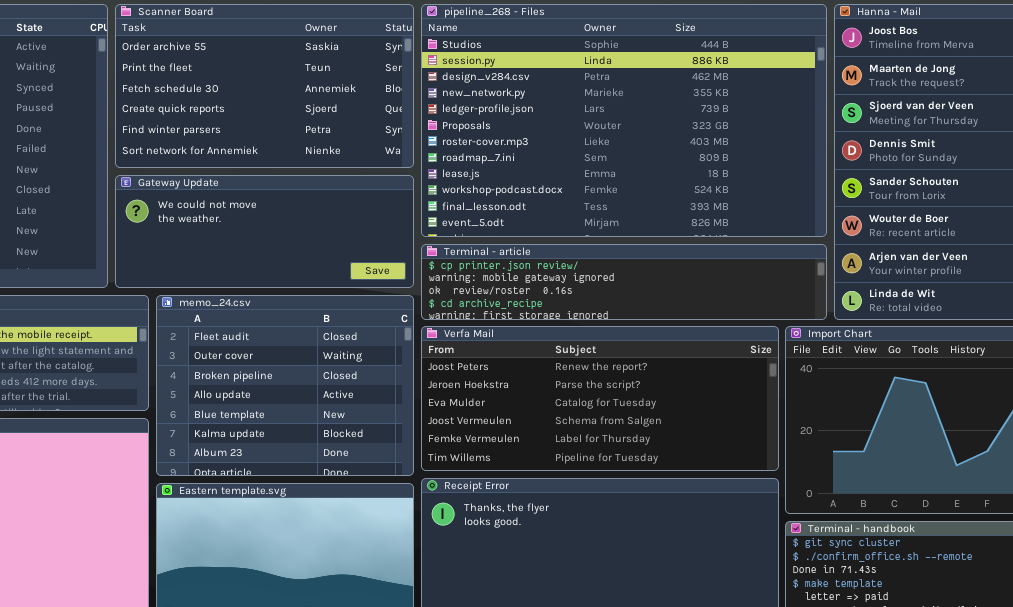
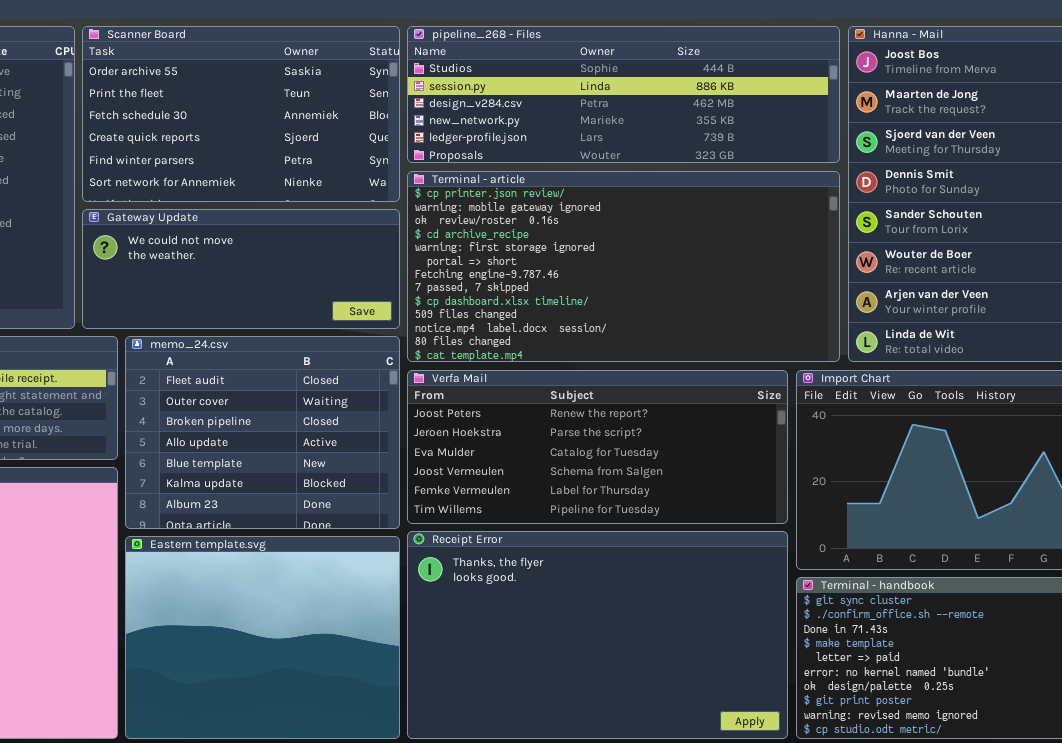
pipeline_268 - Files: [421,4,827,237] -> [407,26,840,163], resized
Terminal - article: [421,244,827,320] -> [407,171,840,362], resized

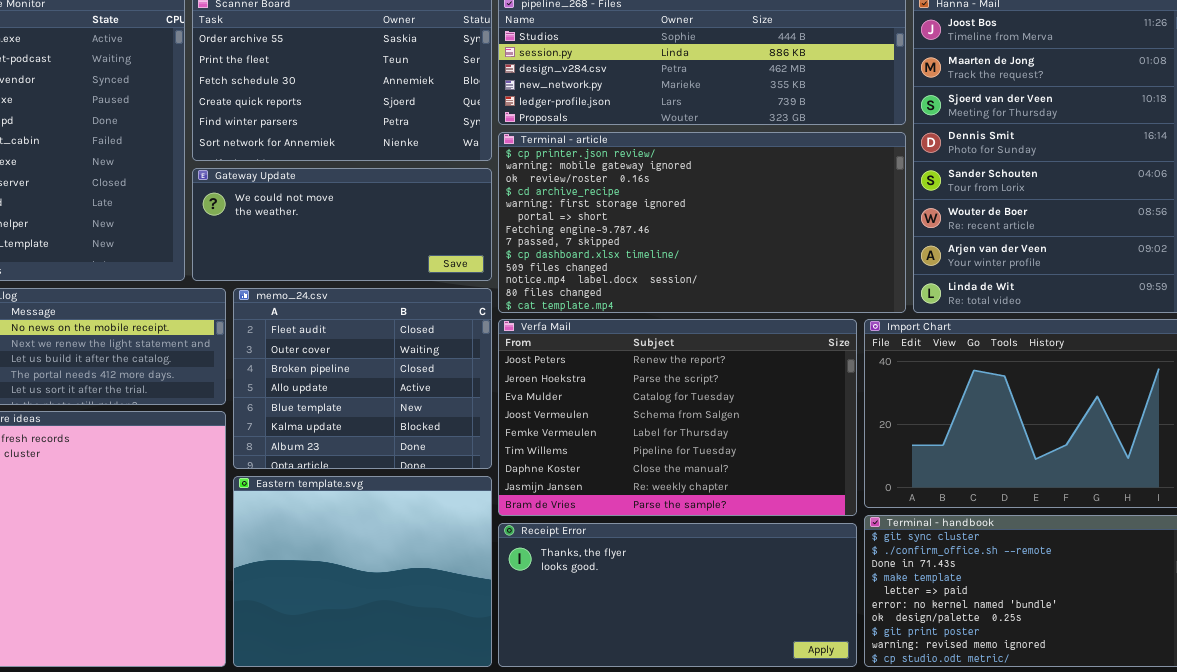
Verfa Mail: [407,370,788,524] -> [498,319,857,516], resized
Receipt Error: [407,531,788,739] -> [498,523,857,667], resized

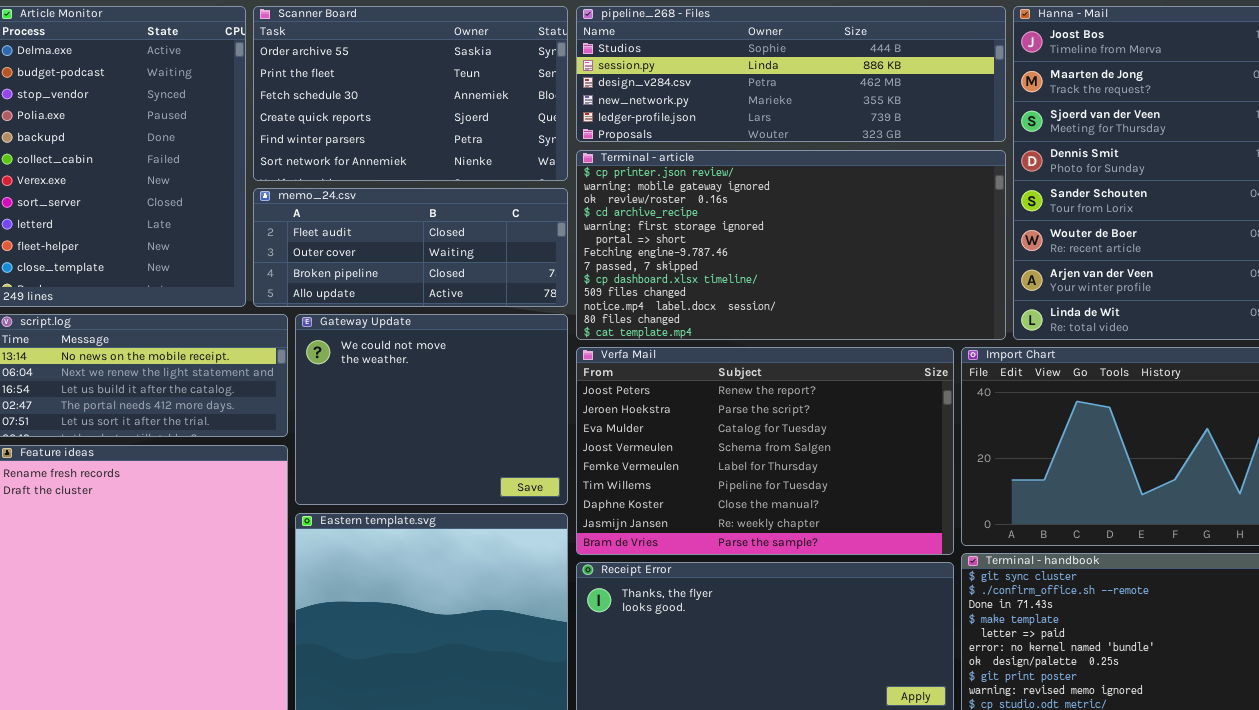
Gateway Update: [192,168,492,281] -> [295,314,568,505], moved, resized
memo_24.csv: [233,288,492,469] -> [253,188,568,307], moved, resized

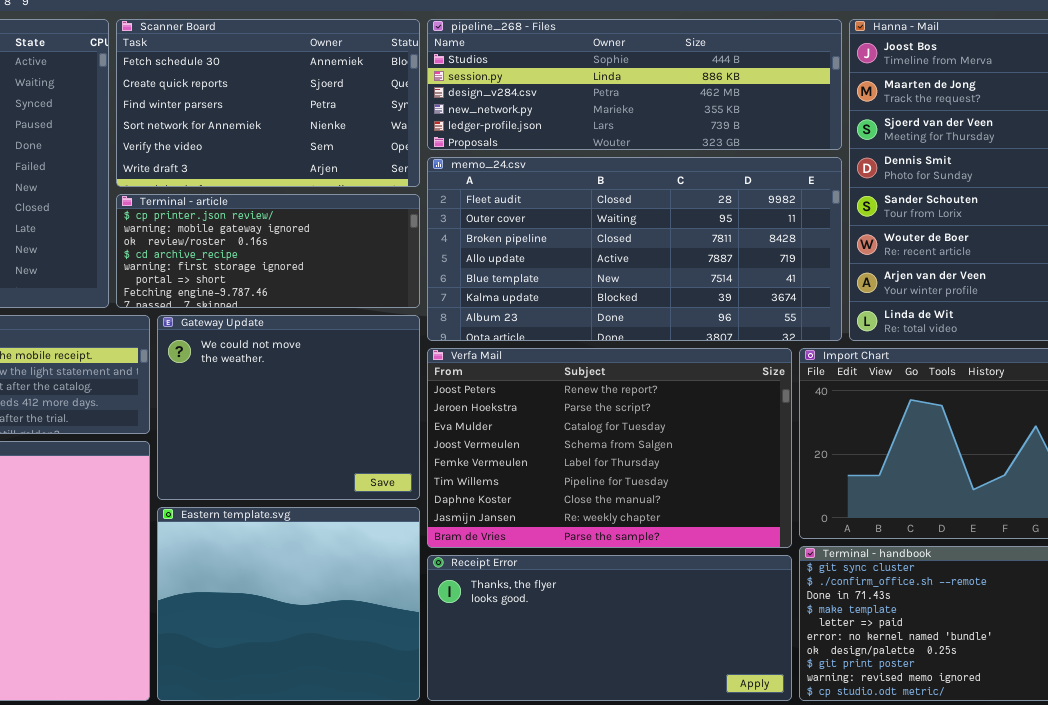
Scanner Board: [253,6,568,181] -> [116,19,420,187], scrolled down 2 rows
Terminal - article: [576,150,1006,340] -> [116,194,420,308], moved, resized
memo_24.csv: [253,188,568,307] -> [427,157,842,341], moved, resized

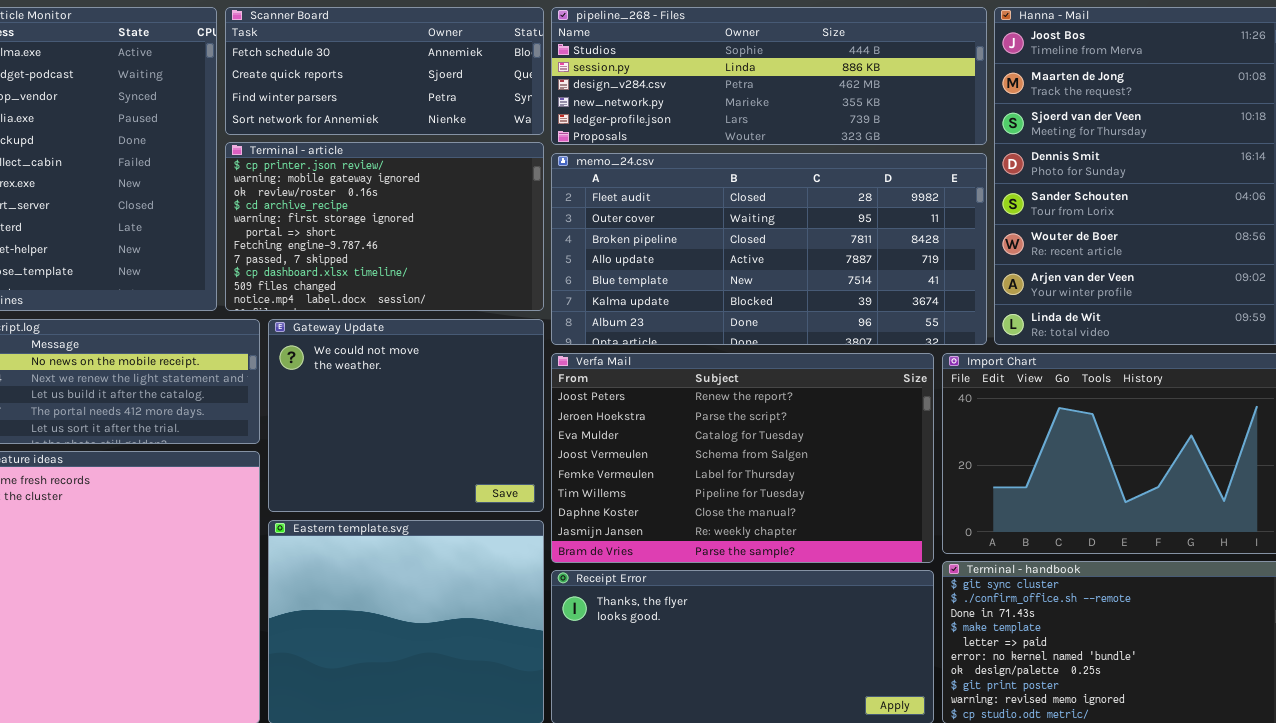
Scanner Board: [116,19,420,187] -> [225,7,544,135], resized
Terminal - article: [116,194,420,308] -> [225,142,544,311], resized

